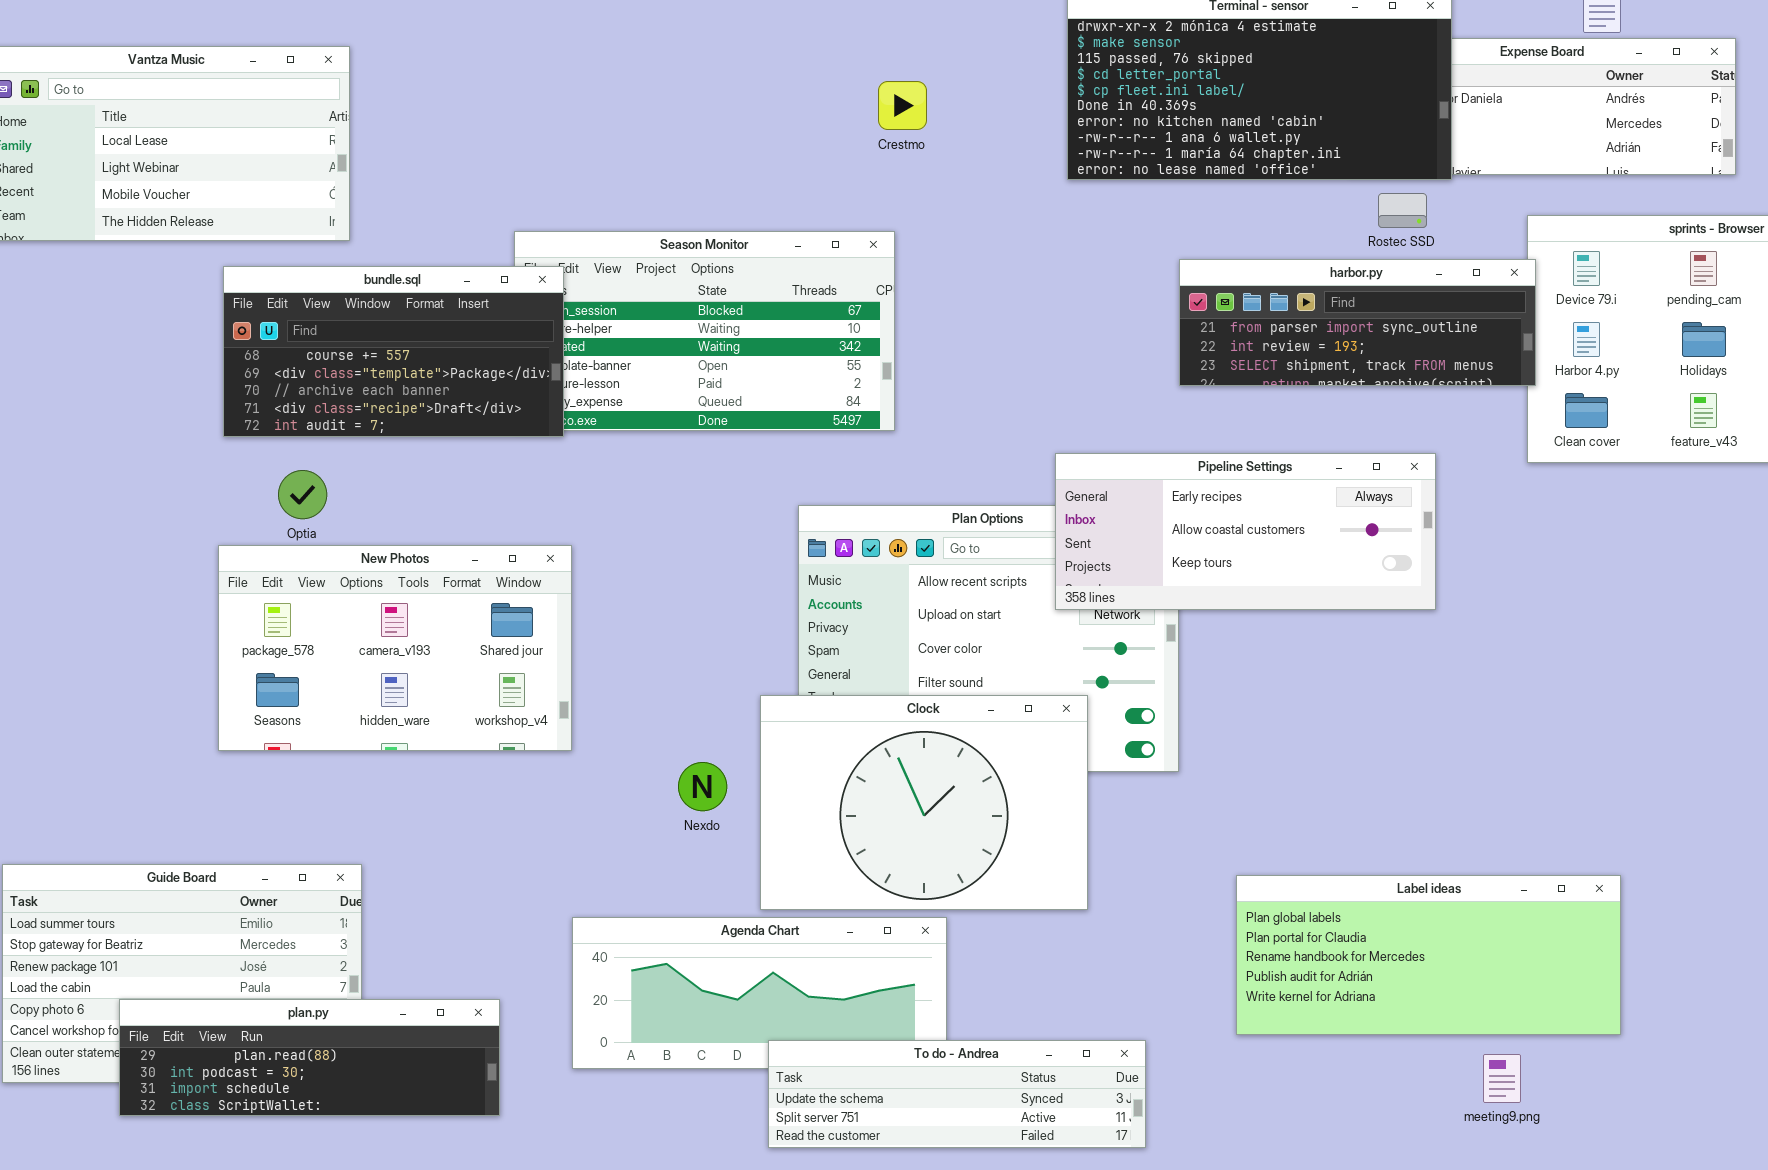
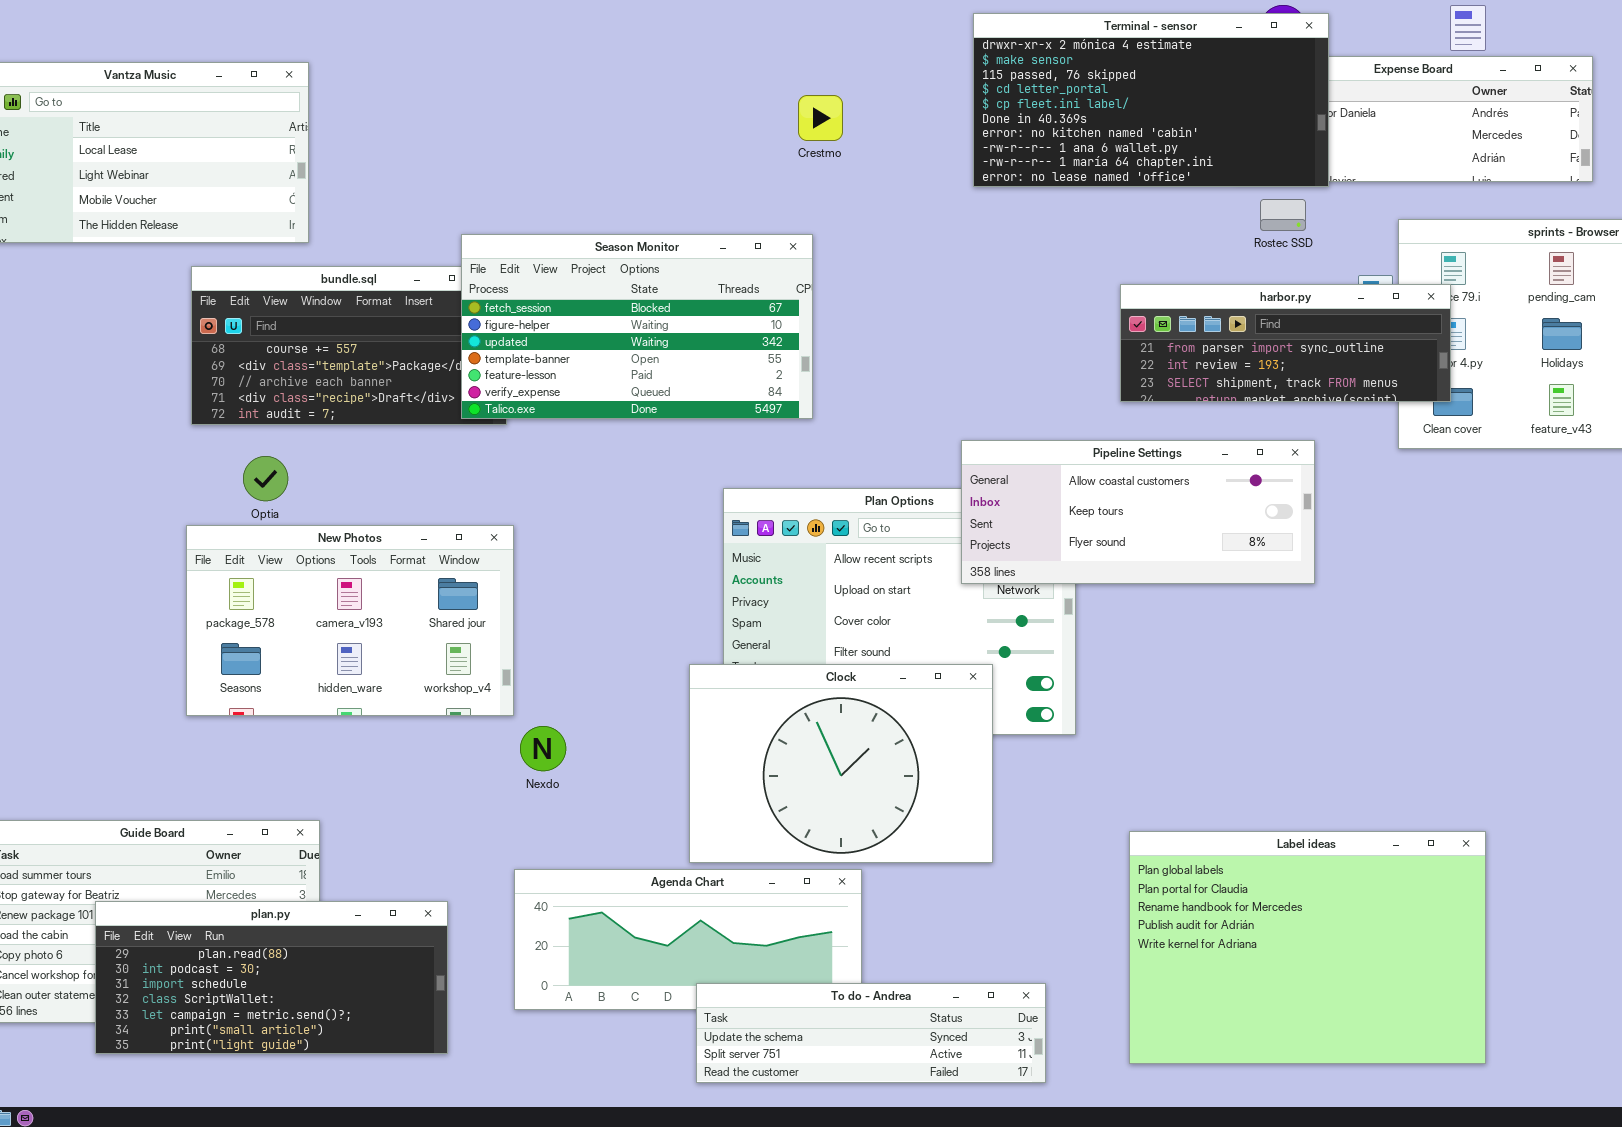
Season Monitor: [514,231,895,431] -> [461,234,813,419], raised
harbor.py: [1179,259,1536,386] -> [1120,284,1451,402], moved
Pipeline Settings: [1055,453,1436,610] -> [961,440,1315,584], scrolled down 1 row
Nexdo: [678,762,727,811] -> [520,726,566,771], moved
Label ideas: [1236,875,1621,1035] -> [1129,831,1486,1064], resized
plan.py: [119,999,500,1116] -> [95,901,448,1054], resized

